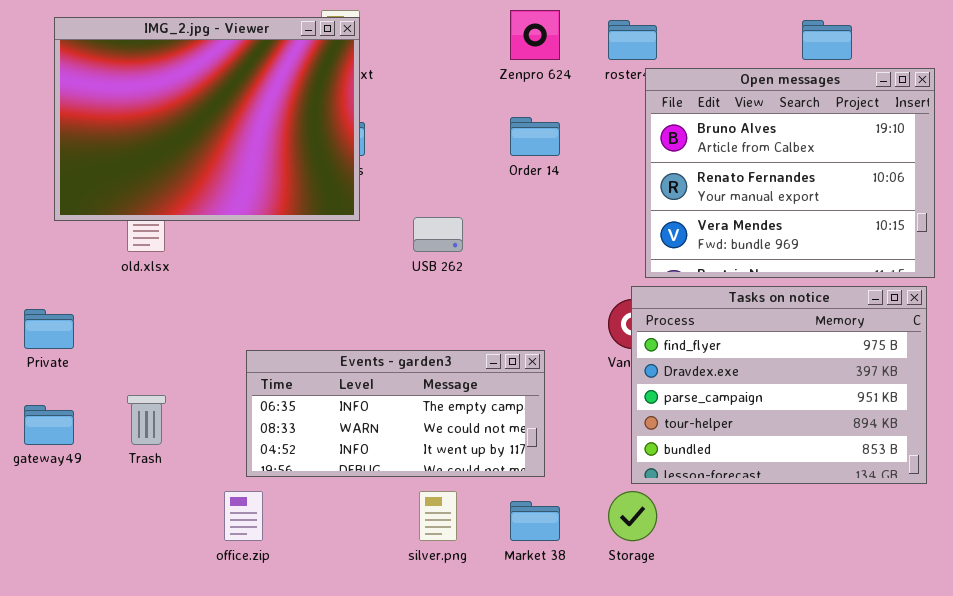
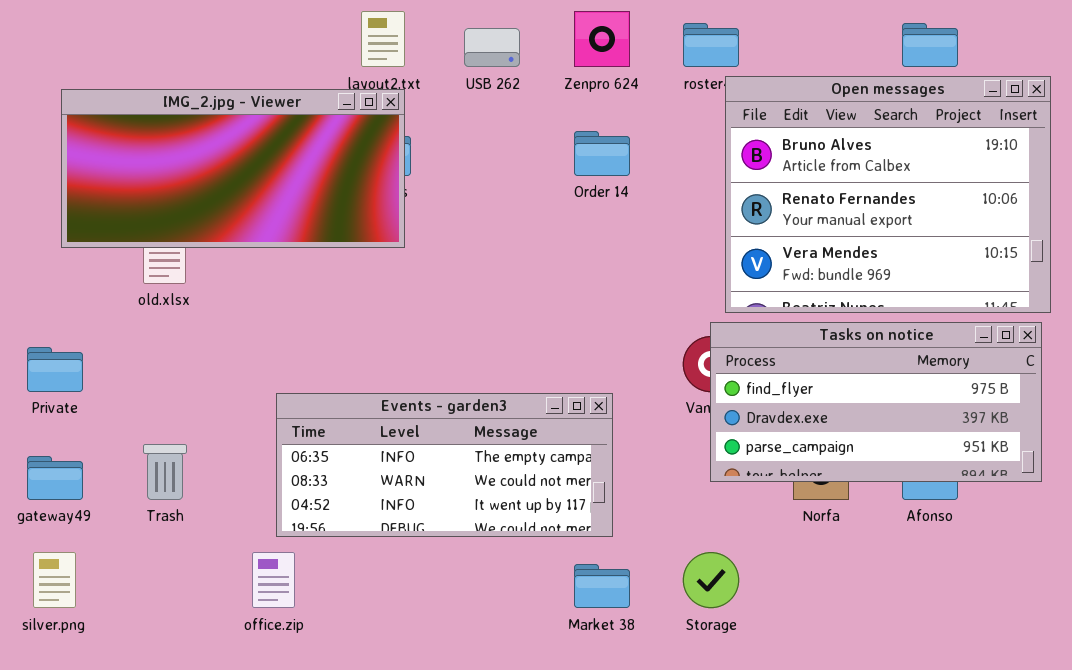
IMG_2.jpg - Viewer: [54,17,360,221] -> [61,89,405,248], resized
USB 262: [413,217,463,252] -> [464,28,520,67], moved
Tasks on notice: [631,286,927,484] -> [710,322,1042,482], resized
silver.png: [419,491,457,541] -> [33,552,76,608], moved

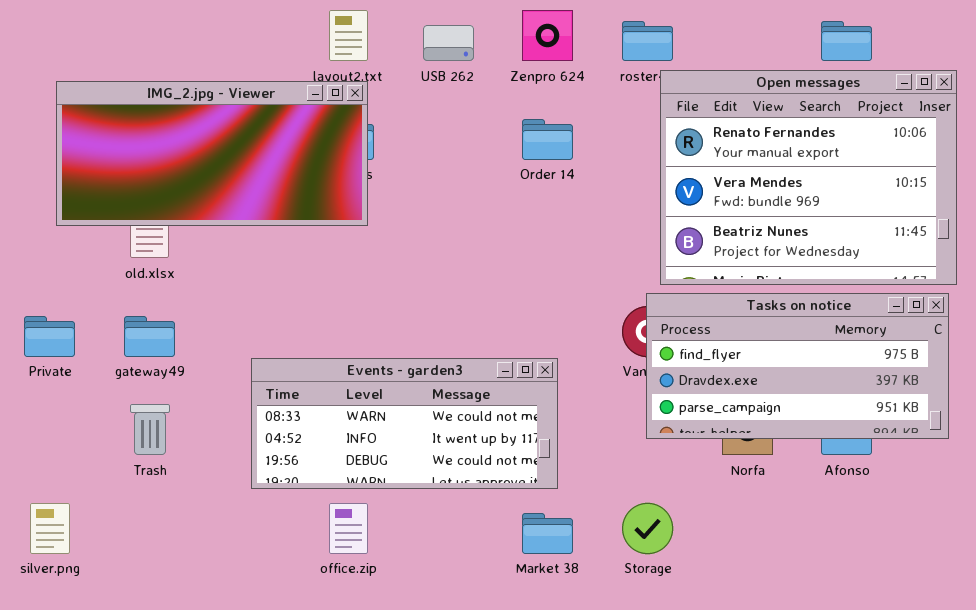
Open messages: [725,76,1051,313] -> [660,70,957,285], scrolled down 1 row
Events - garden3: [276,393,613,537] -> [251,358,558,489], scrolled down 1 row
gateway49: [27,456,83,500] -> [124,316,175,357], moved
office.zip: [252,552,295,608] -> [329,503,368,554], moved

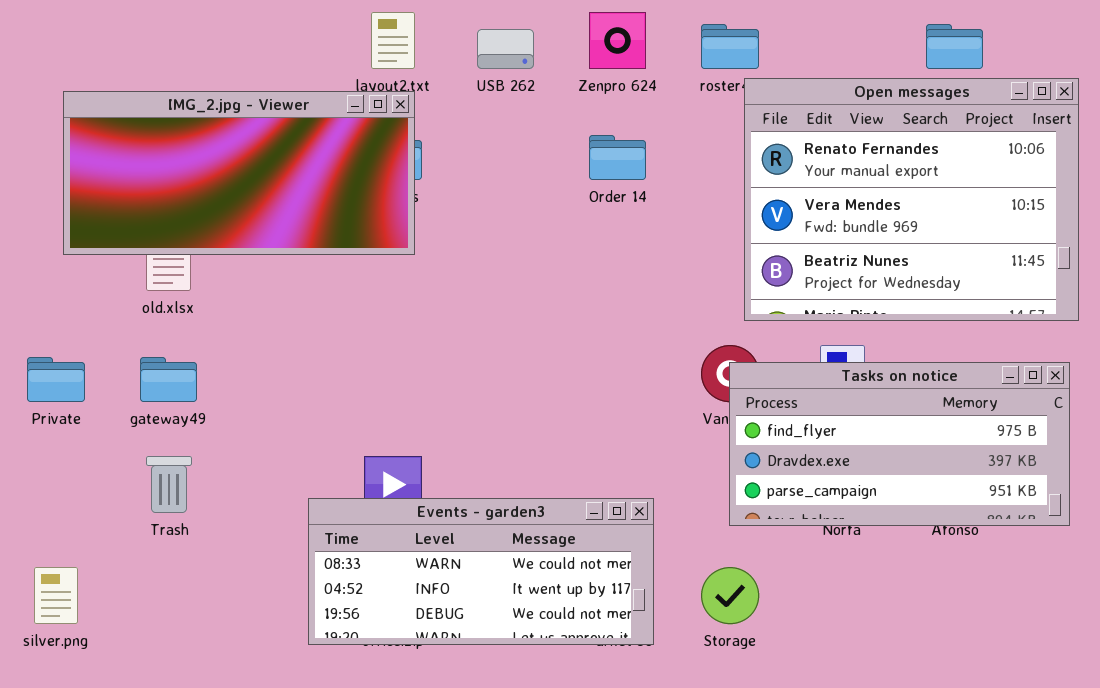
Tasks on notice: [646,293,949,439] -> [729,362,1070,526], moved
Events - garden3: [251,358,558,489] -> [308,498,654,645], moved

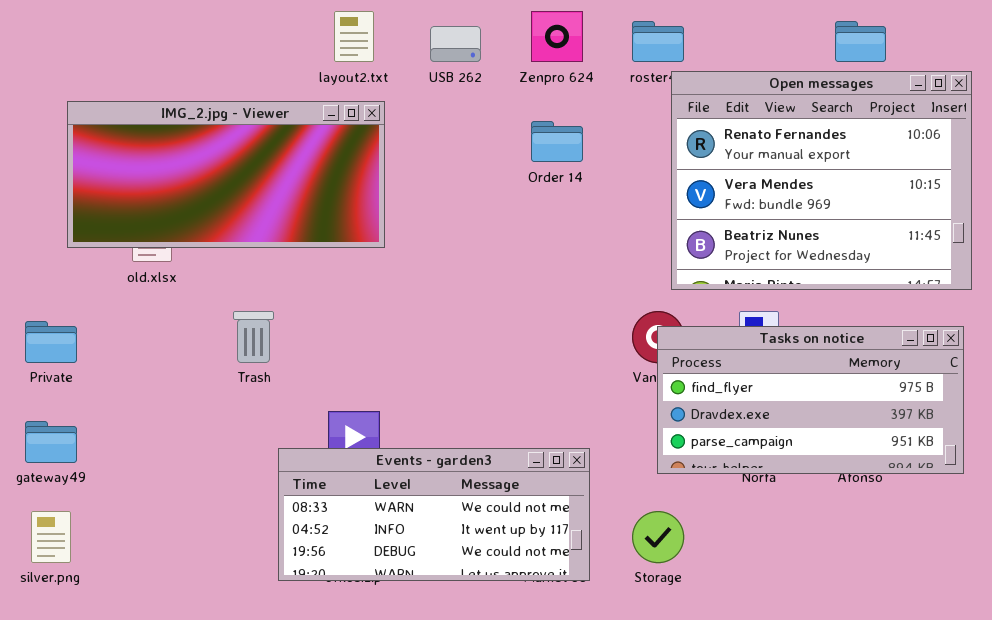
IMG_2.jpg - Viewer: [63,91,415,255] -> [67,101,385,248], moved
gateway49: [140,357,197,402] -> [25,421,77,463], moved
Trash: [146,456,192,513] -> [233,311,274,363], moved

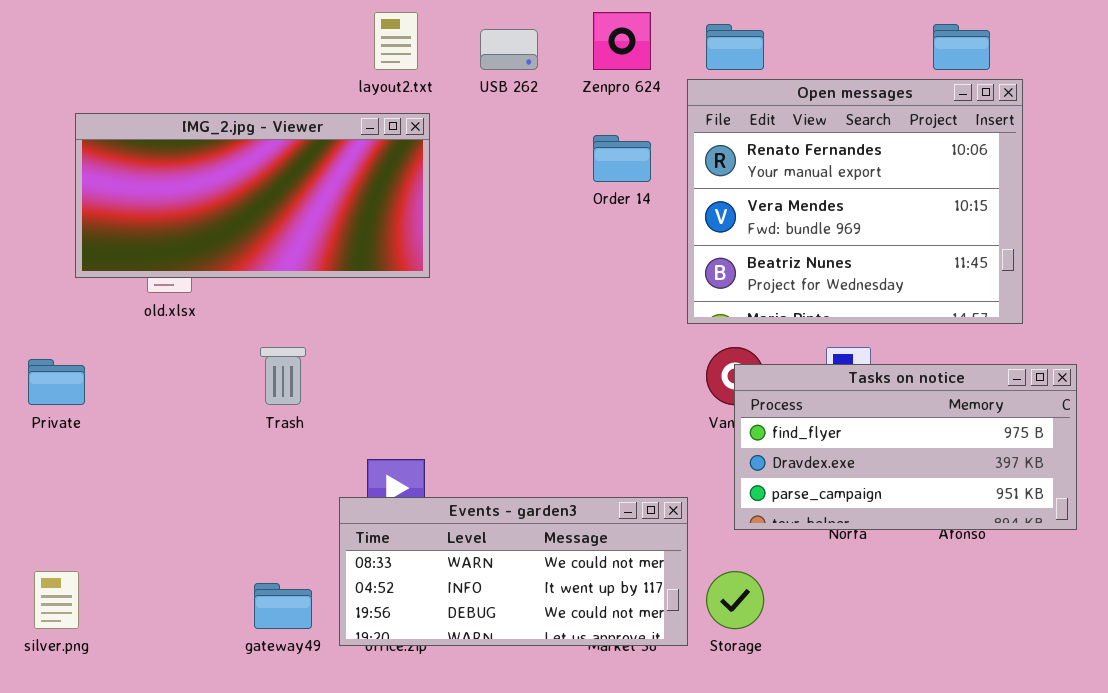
Open messages: [671,71,972,290] -> [687,79,1023,324], moved
gateway49: [25,421,77,463] -> [254,583,312,629], moved
Events - garden3: [278,448,590,581] -> [339,497,688,646], moved

